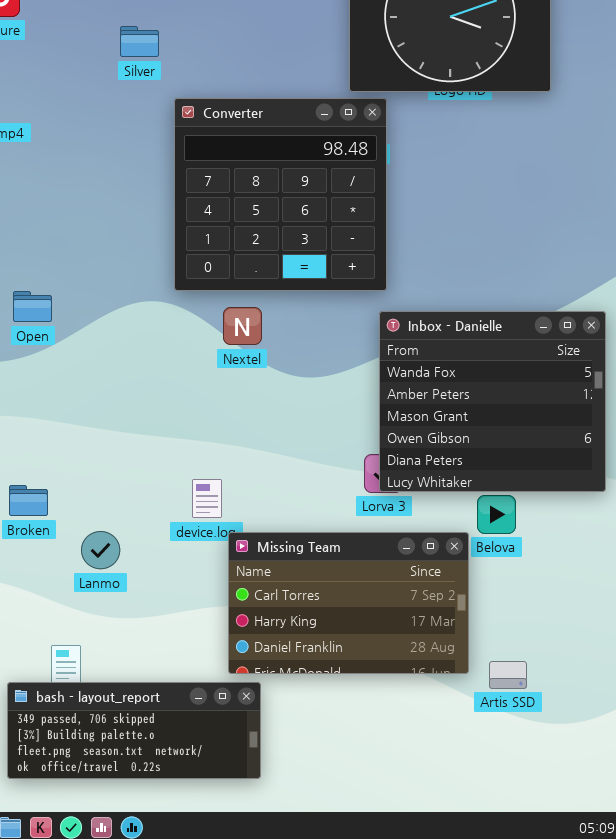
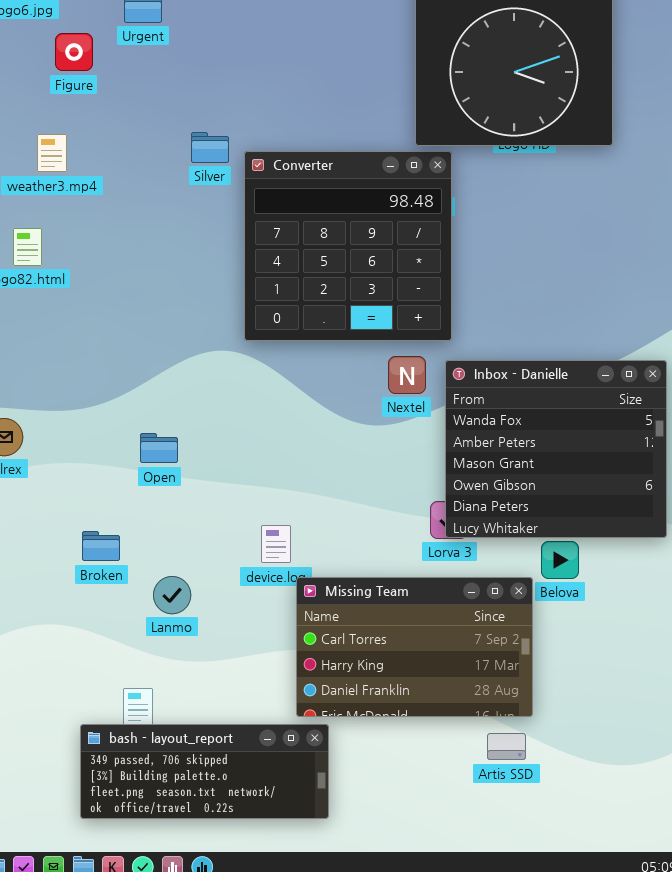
Silver: [120,26,159,57] -> [191,132,229,163], moved
Open: [13,291,52,322] -> [140,433,178,463], moved
Nextel: [223,307,262,345] -> [388,356,426,394], moved
Artis SSD: [489,661,527,689] -> [487,733,526,760], moved

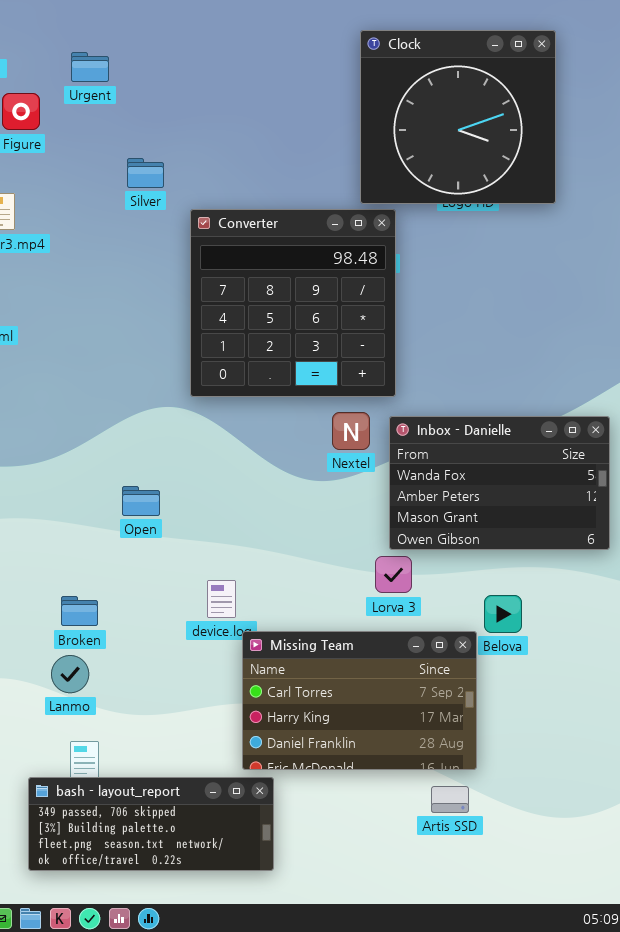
Silver: [191,132,229,163] -> [127,158,164,188], moved
Inbox - Danielle: [445,360,667,538] -> [389,416,610,550], resized
Open: [140,433,178,463] -> [122,486,160,516], moved
Broken: [82,531,120,561] -> [61,596,98,626], moved
Lanmo: [153,576,191,614] -> [51,655,89,693], moved

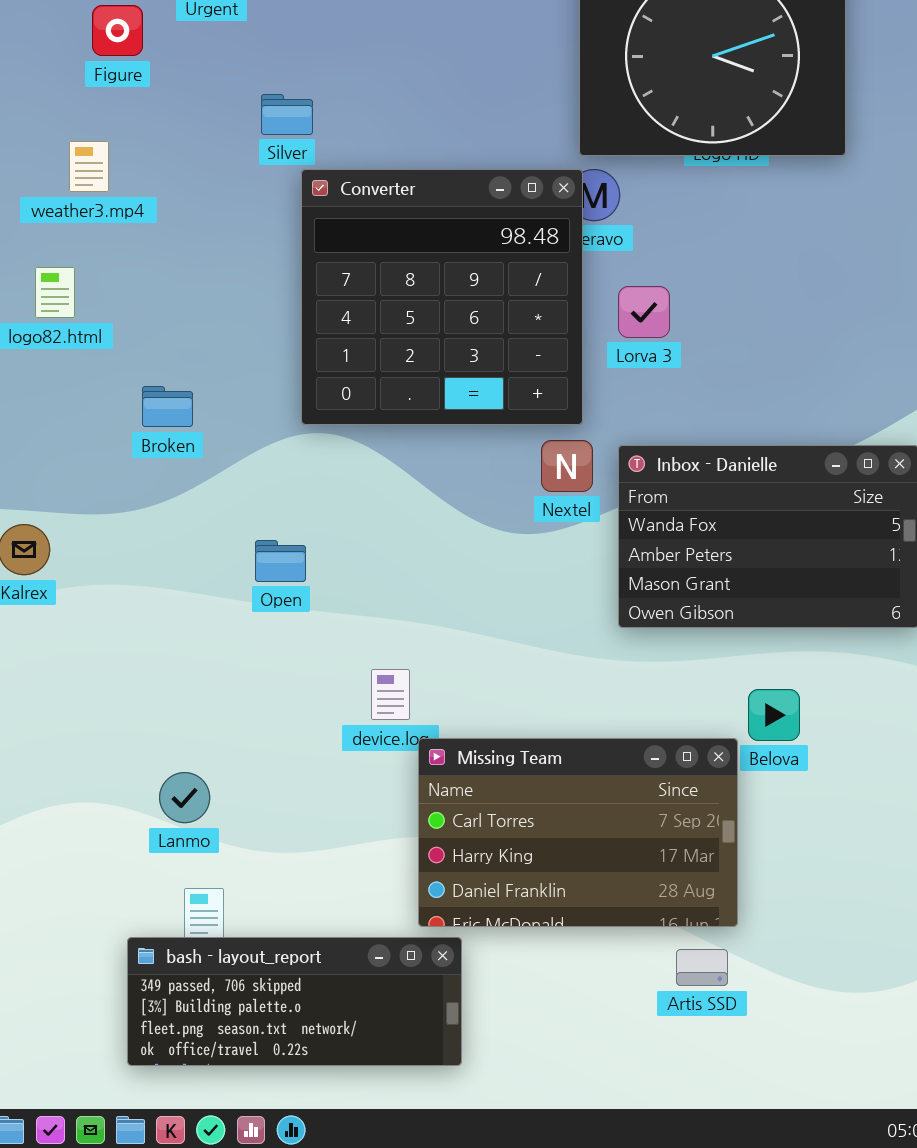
Converter: [190,209,396,397] -> [301,169,583,425], moved
Lorva 3: [375,556,412,593] -> [618,286,670,338], moved
Broken: [61,596,98,626] -> [142,386,193,427], moved

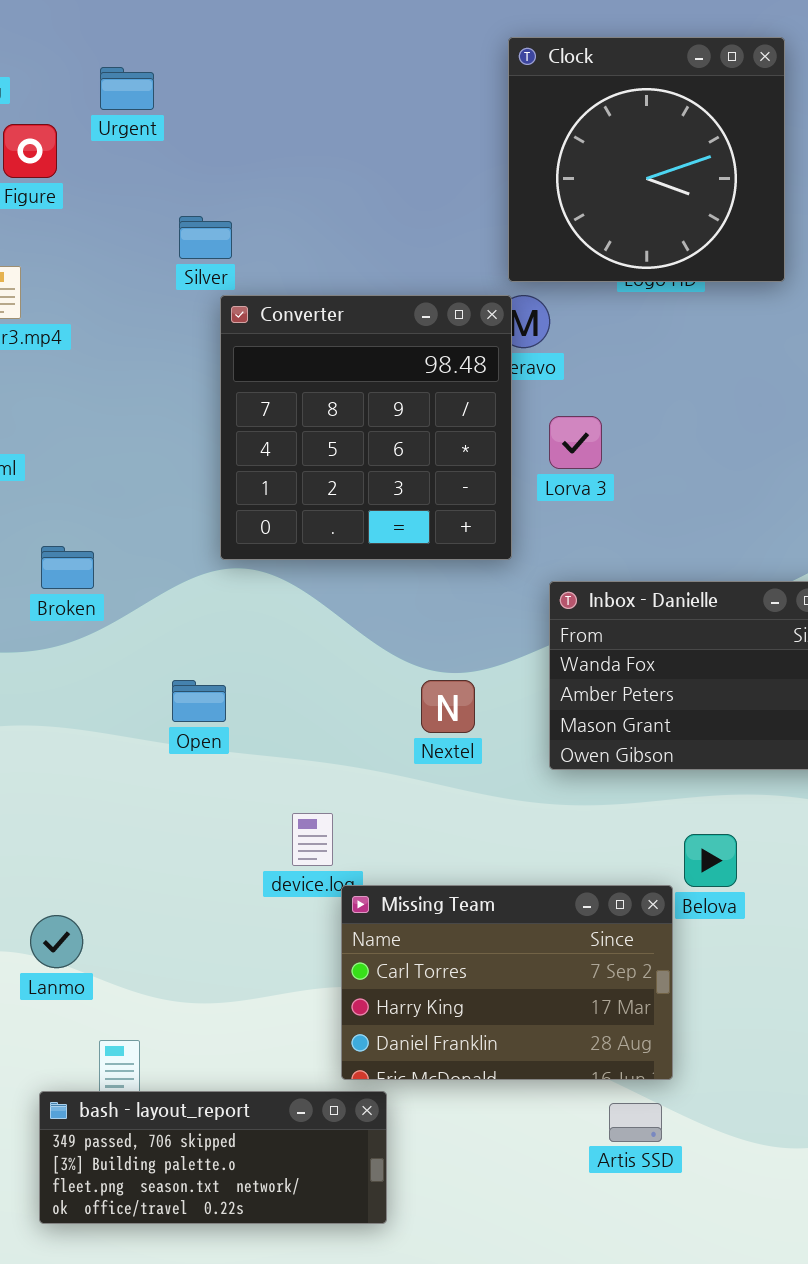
Broken: [142,386,193,427] -> [41,546,94,589], moved
Nextel: [541,440,593,492] -> [421,680,475,733], moved
Lanmo: [159,772,210,823] -> [30,915,83,968], moved

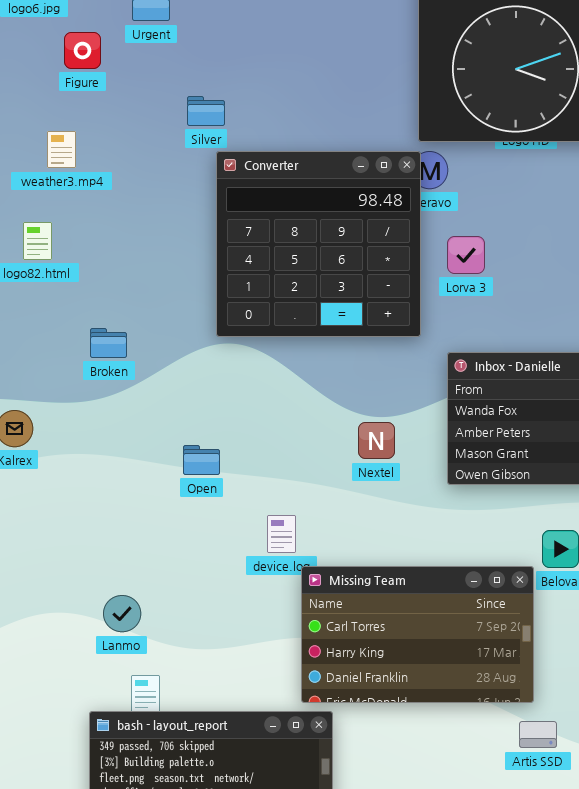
Open: [172,680,226,722] -> [183,445,220,475], moved
Lanmo: [30,915,83,968] -> [103,595,141,632], moved
Artis SSD: [609,1103,662,1142] -> [519,721,557,748], moved

